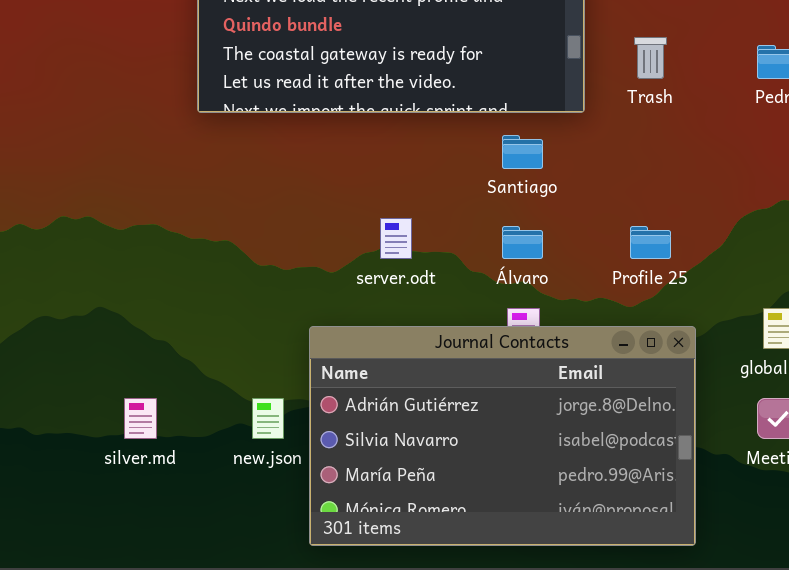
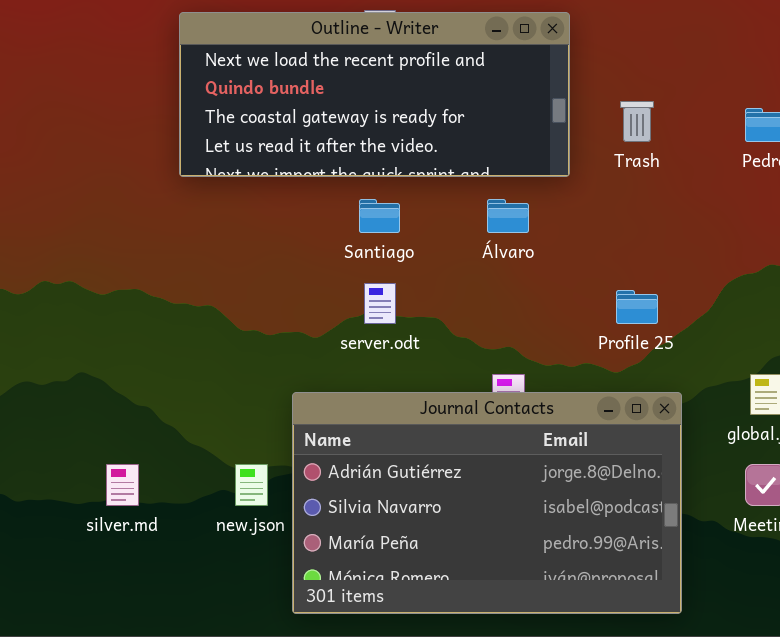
Santiago: [502,135,543,169] -> [359,199,400,233], moved
Álvaro: [502,226,543,259] -> [487,199,529,233], moved

